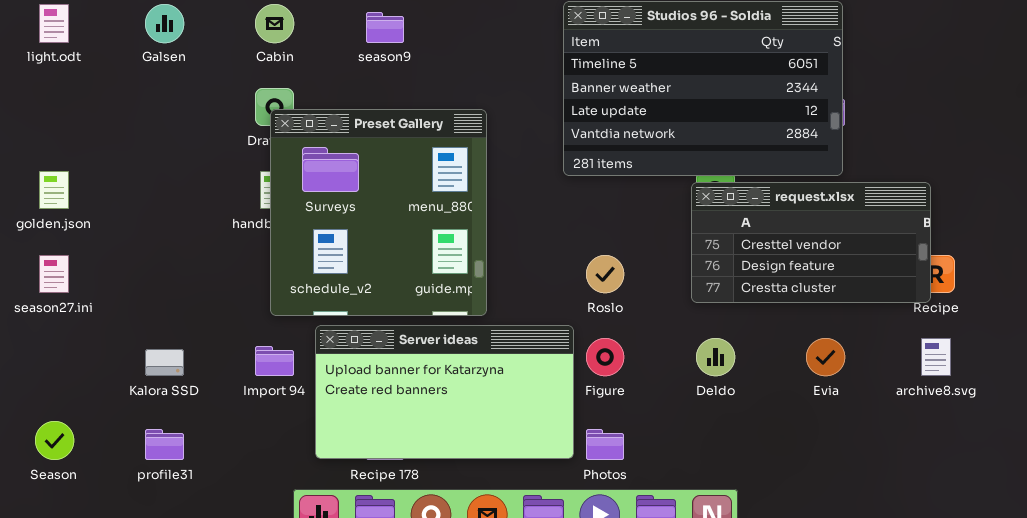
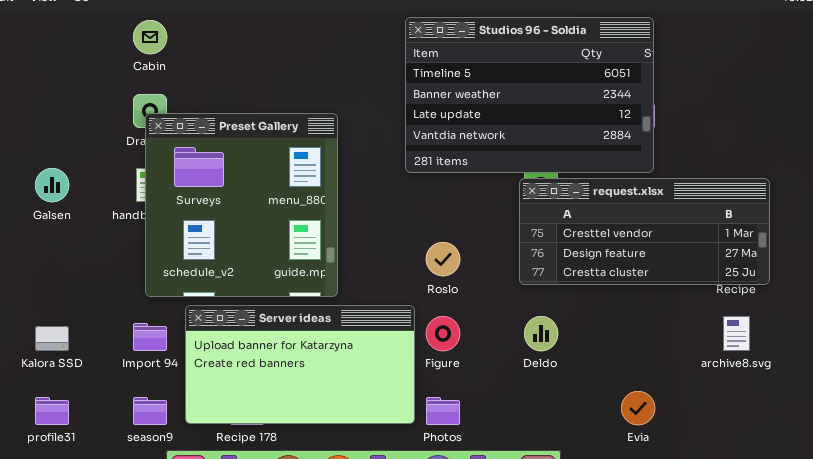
Galsen: [145,4,184,43] -> [35,168,69,202], moved
season9: [366,12,404,43] -> [133,397,167,425], moved
request.xlsx: [691,182,931,303] -> [519,178,770,285], resized
Evia: [806,338,845,376] -> [621,391,655,425], moved

